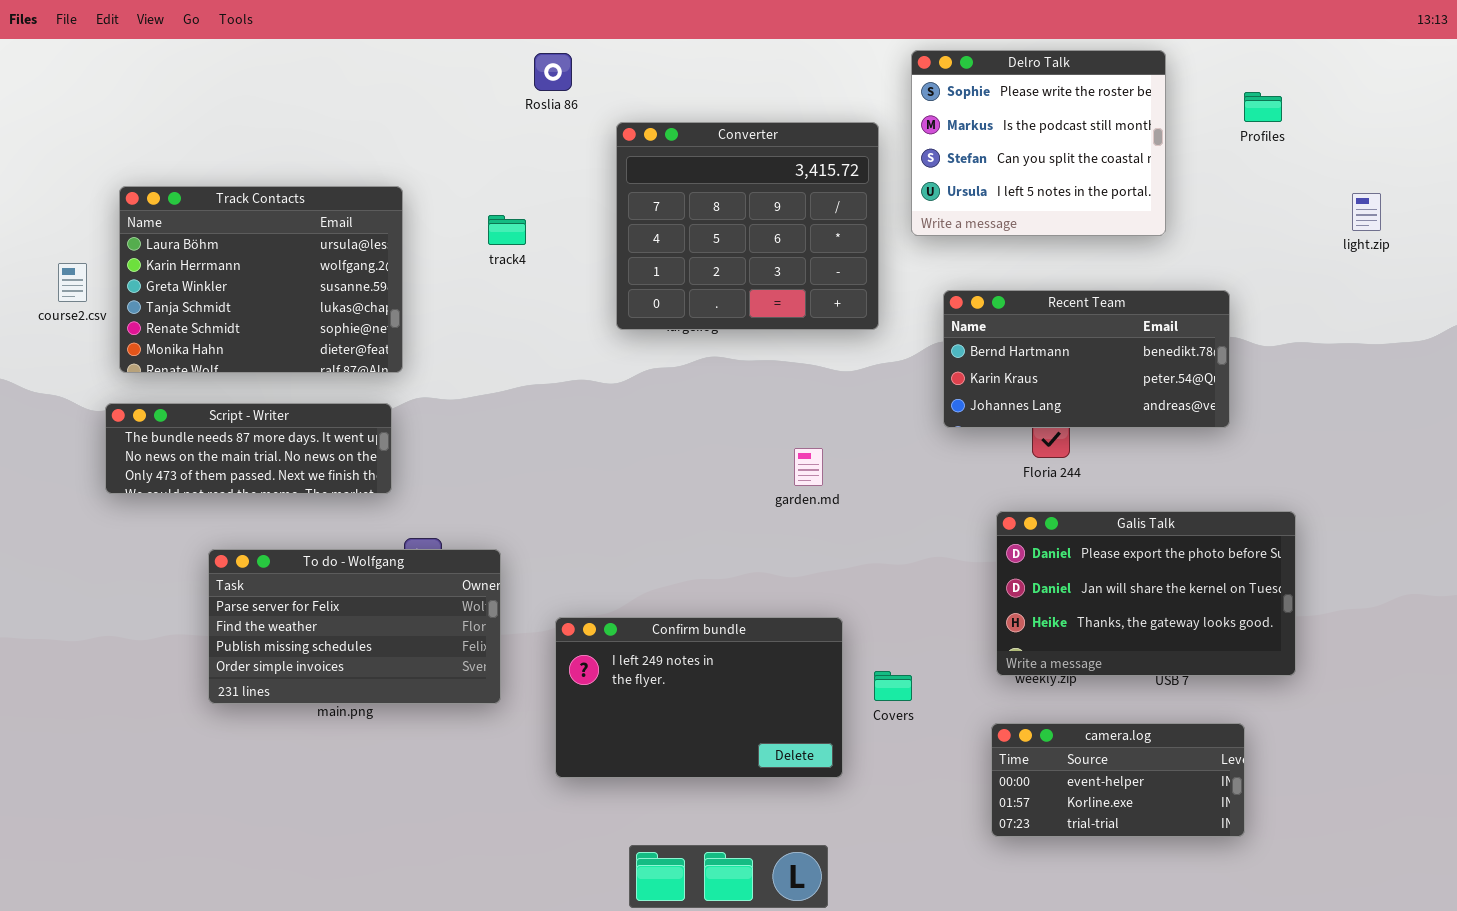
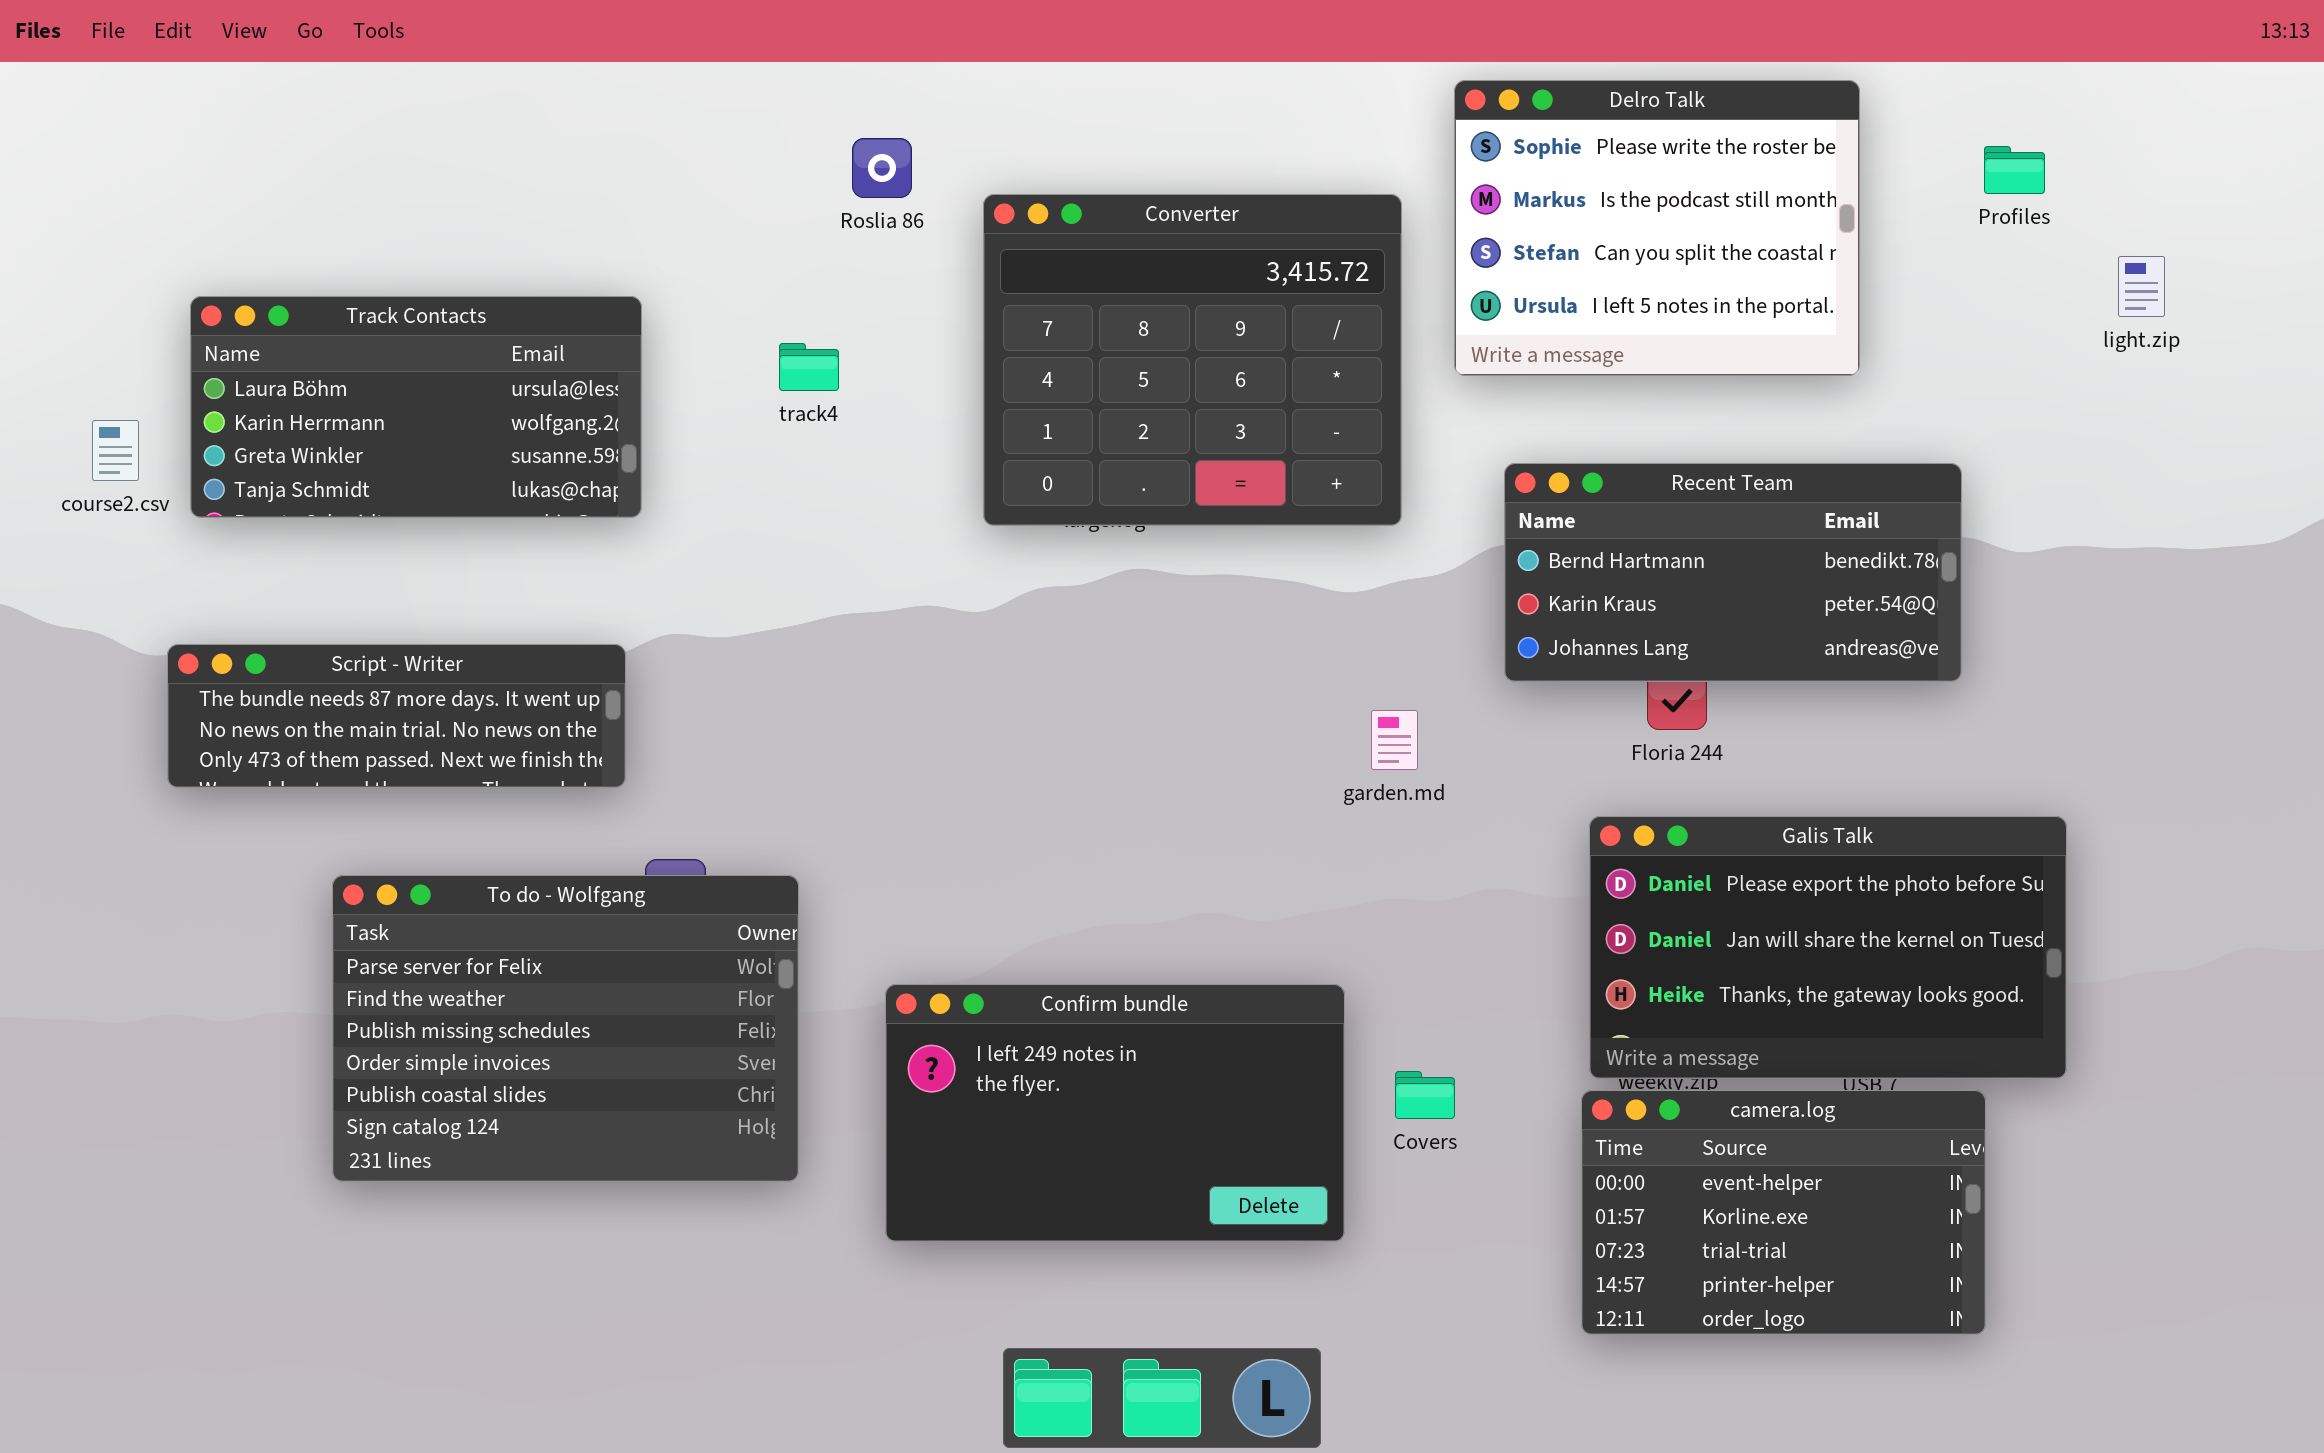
Roslia 86: [534,53,572,91] -> [852,138,912,198], moved
Track Contacts: [119,186,403,373] -> [190,296,642,518], resized
light.zip: [1352,193,1381,231] -> [2118,256,2165,317], moved
garden.md: [794,448,823,486] -> [1371,710,1418,770], moved
To do - Wolfgang: [208,549,501,704] -> [332,875,799,1182], resized
camera.log: [991,723,1245,837] -> [1581,1090,1986,1335], resized

